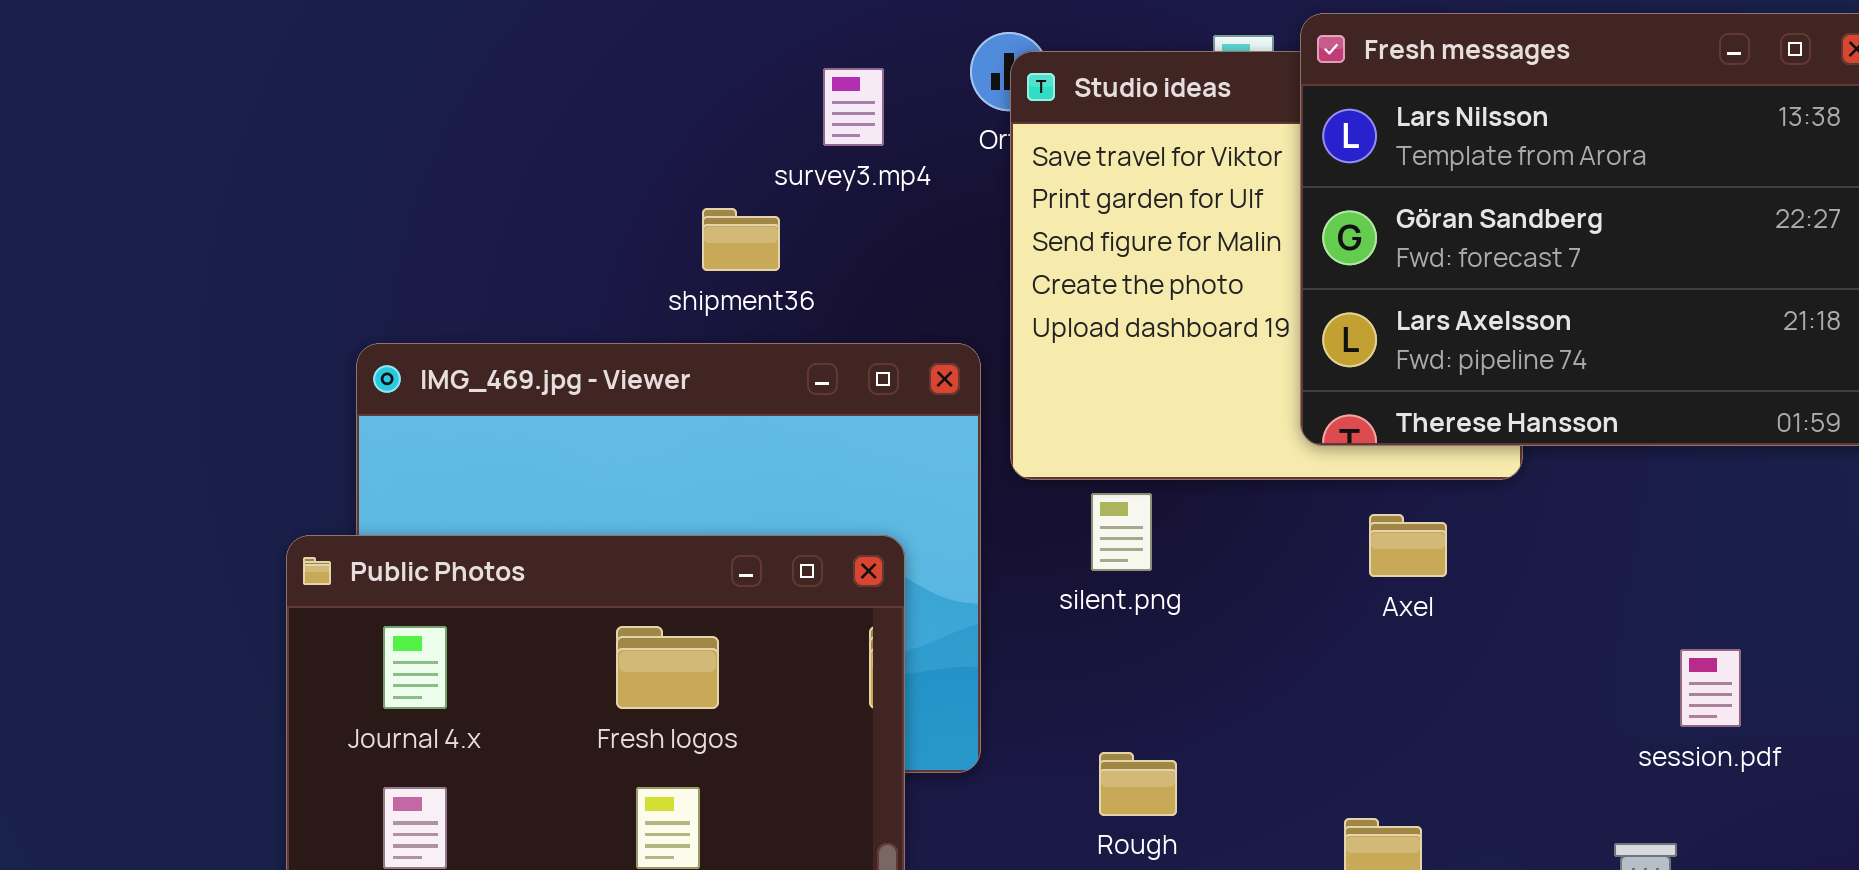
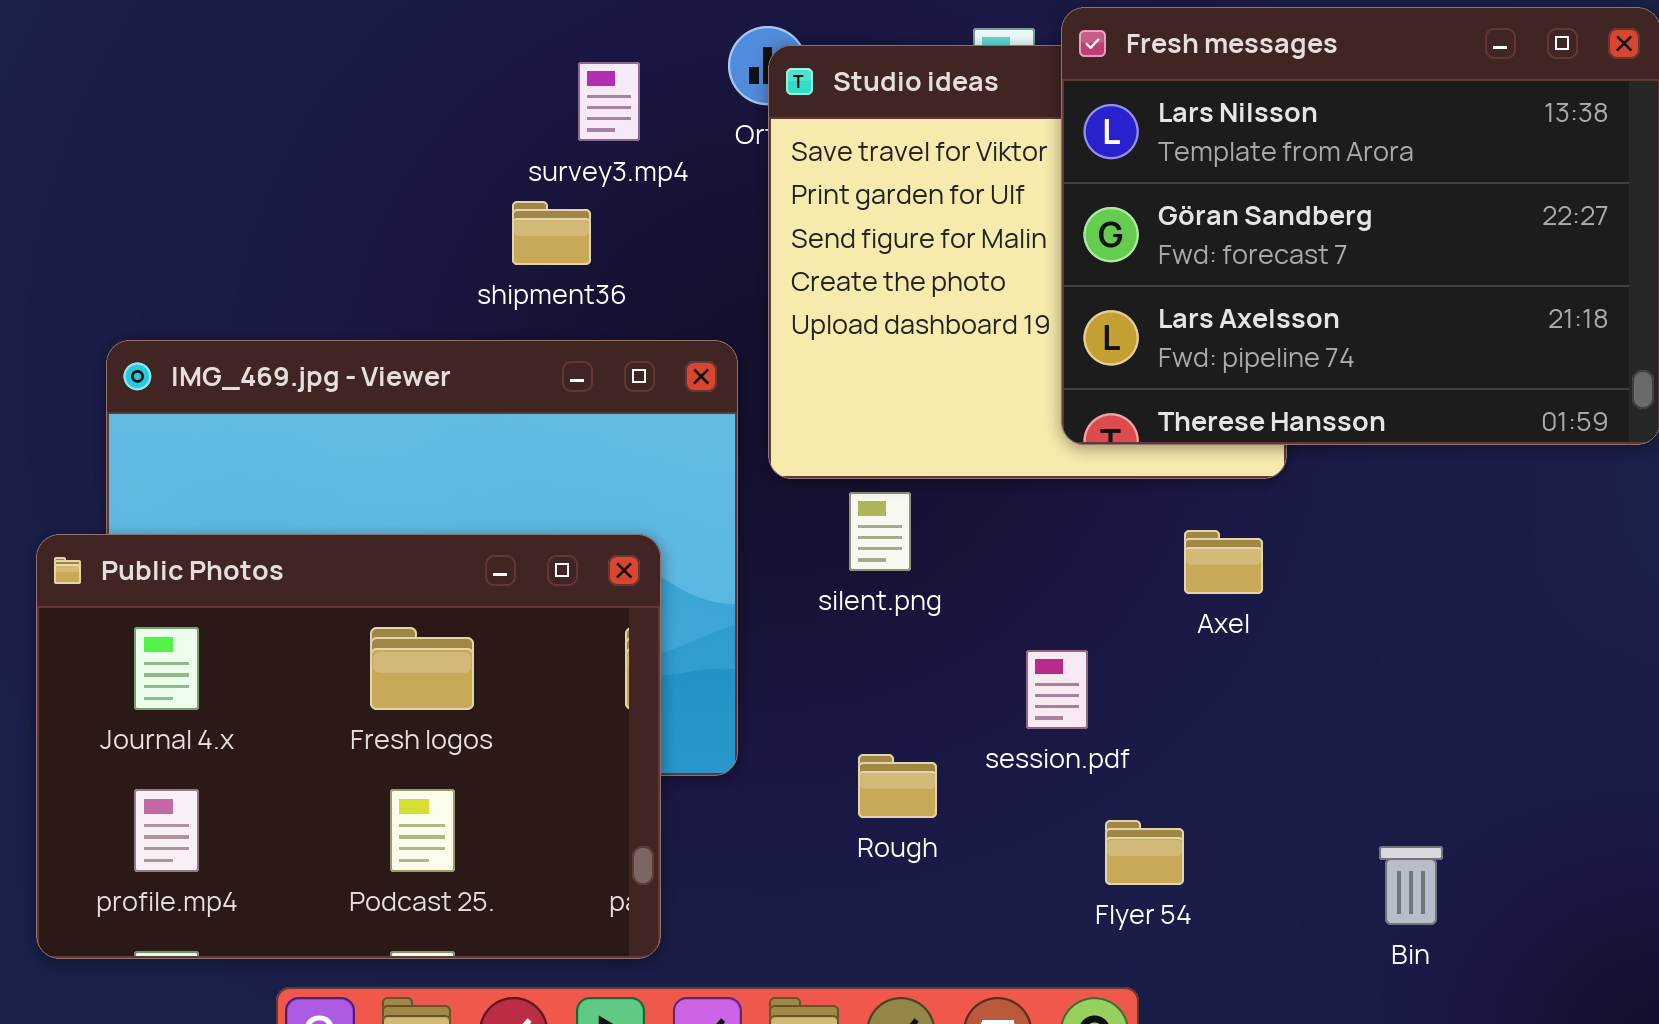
shipment36: [702,208,780,271] -> [512,201,591,265], moved
Axel: [1369,514,1447,577] -> [1184,530,1263,594], moved
session.pdf: [1680,649,1741,727] -> [1026,650,1088,729], moved

